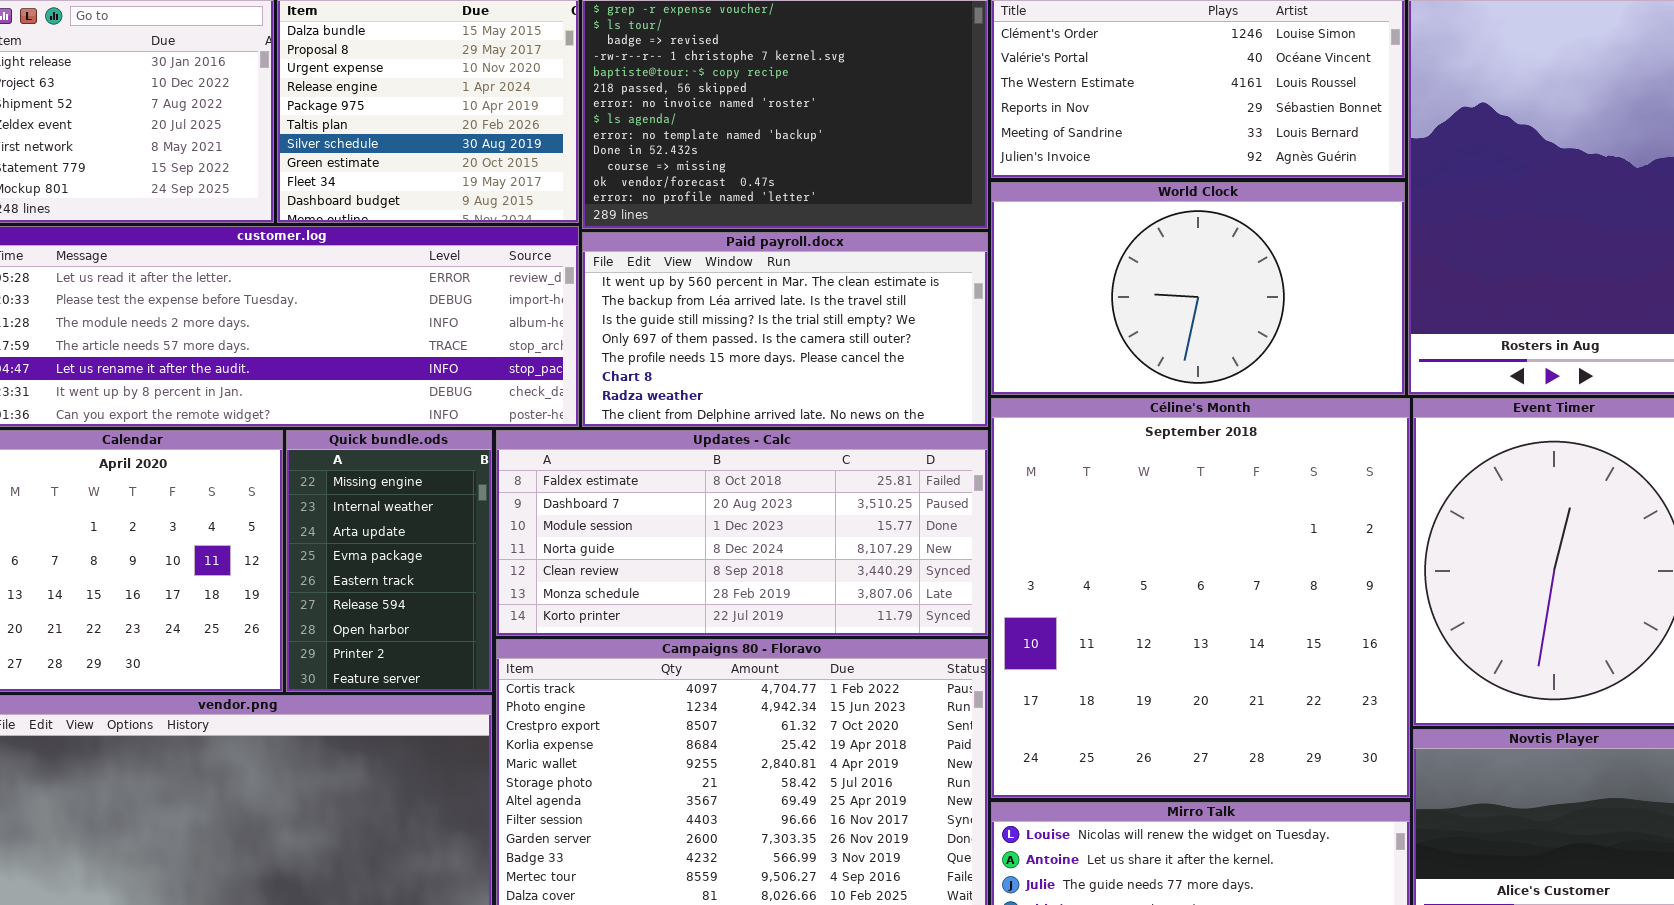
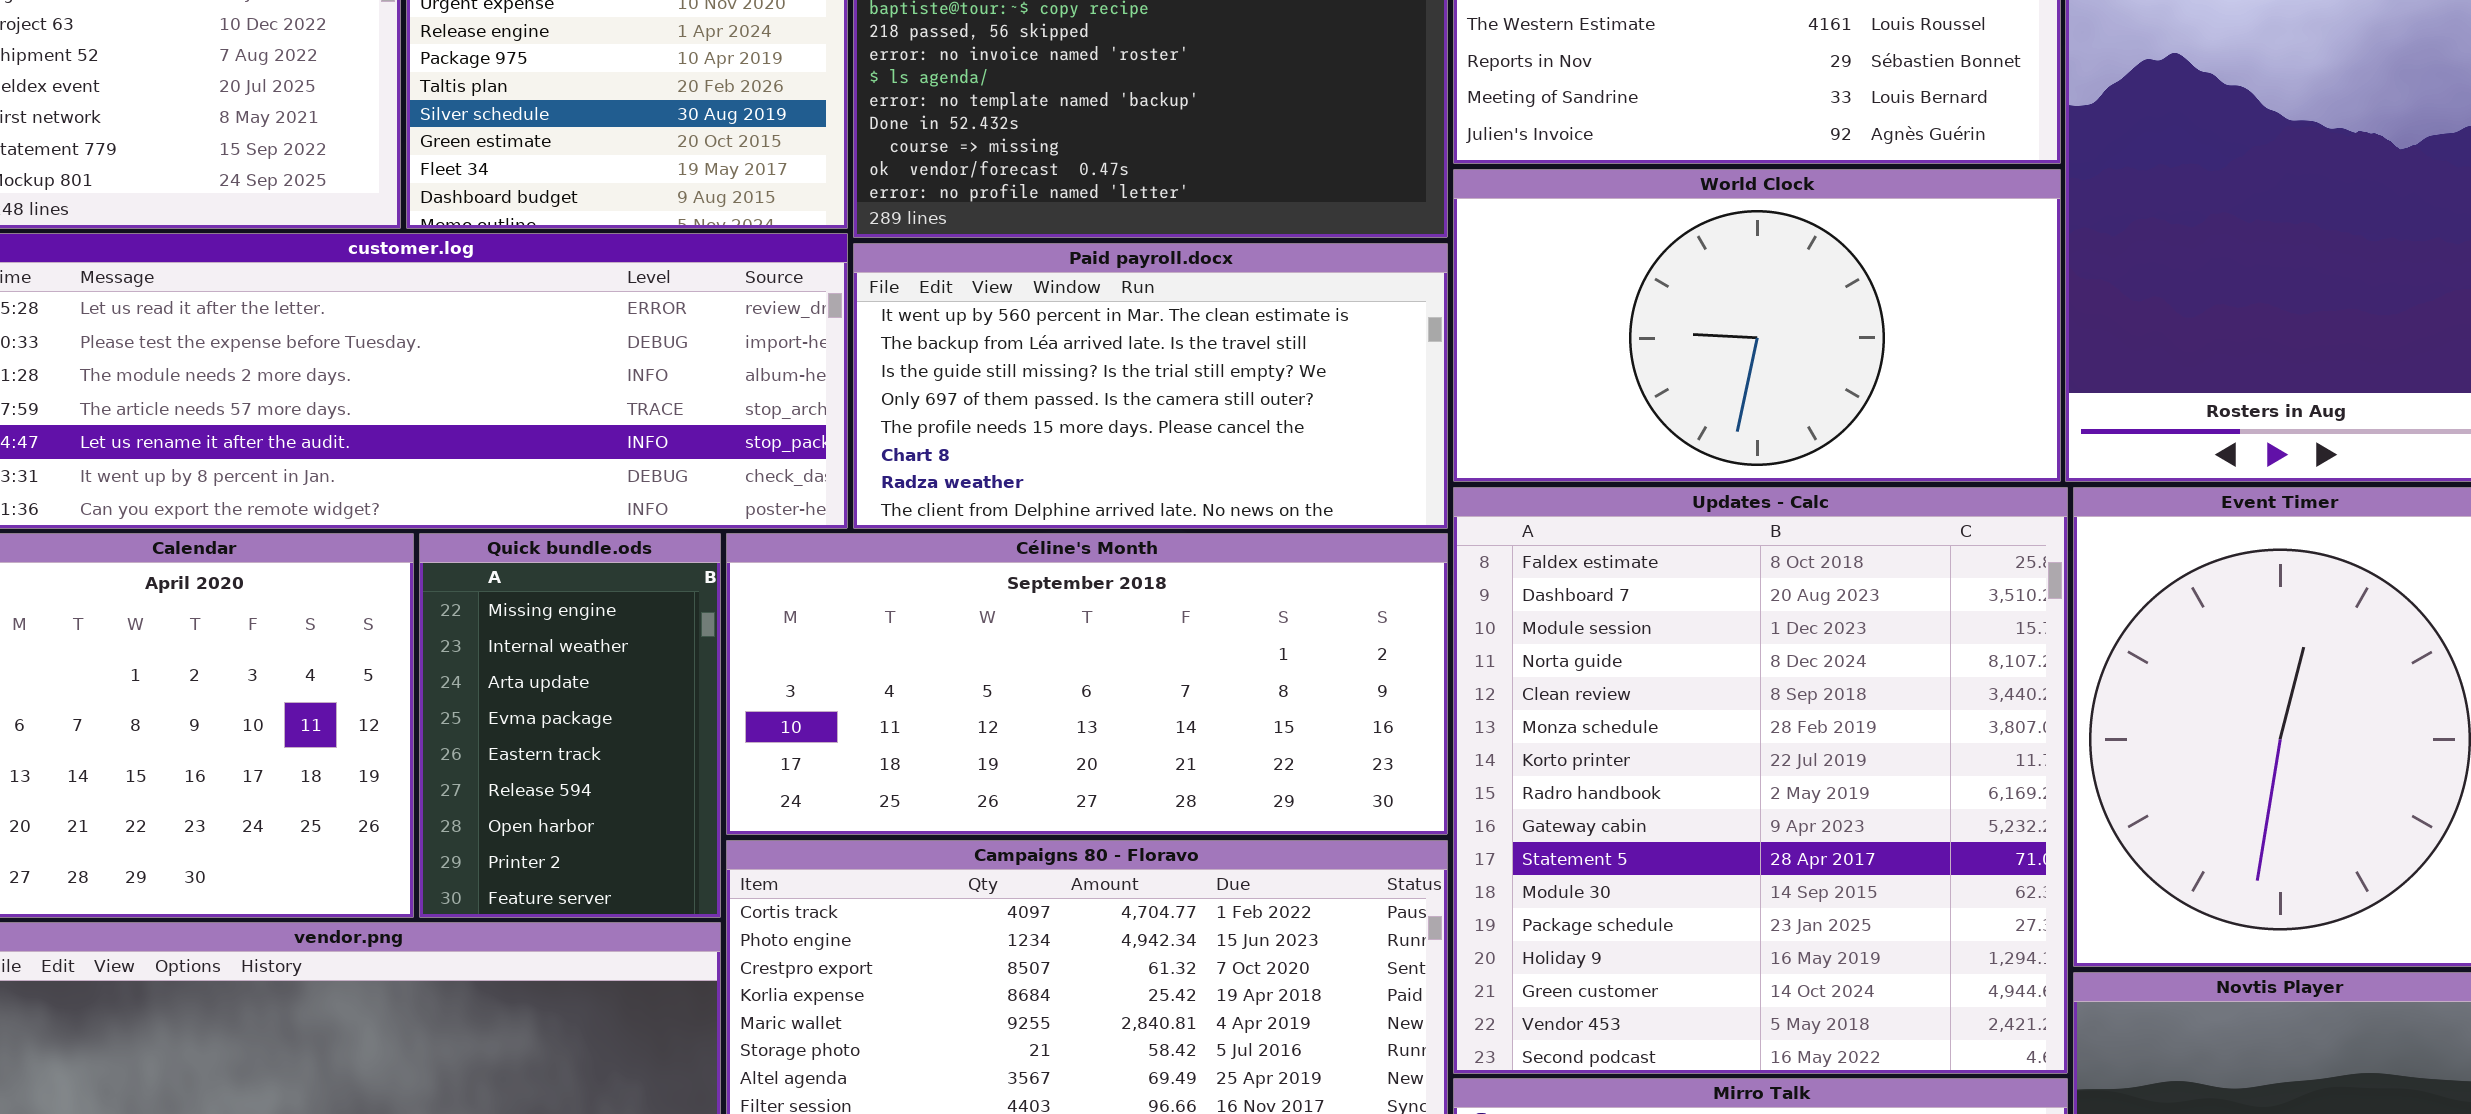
Céline's Month: [991,398,1410,798] -> [726,533,1448,835], moved, resized
Updates - Calc: [496,430,988,636] -> [1453,487,2068,1074], moved, resized

